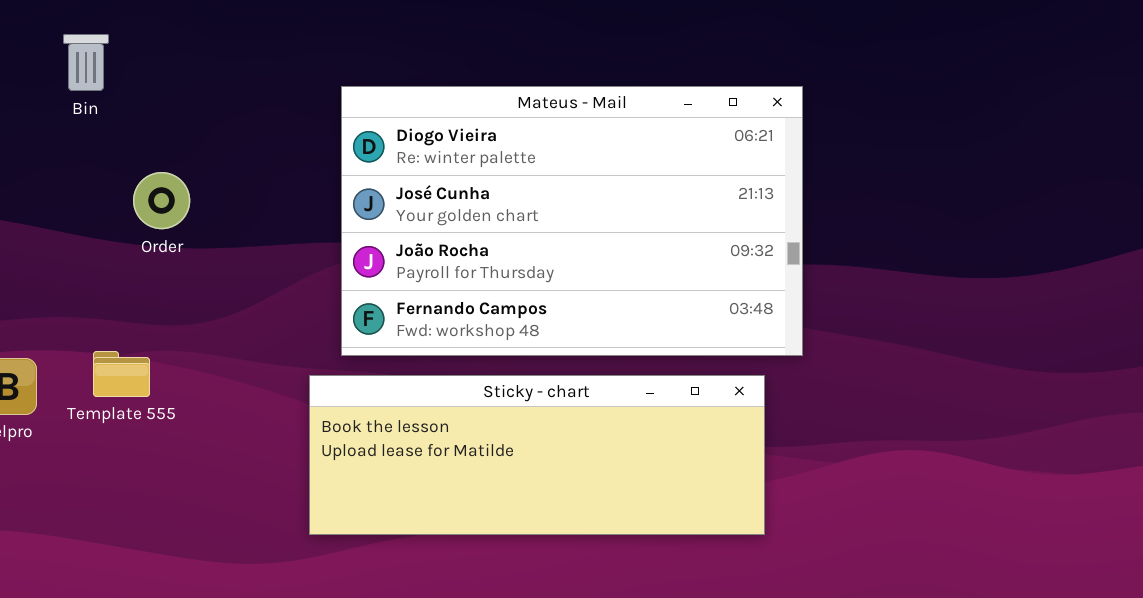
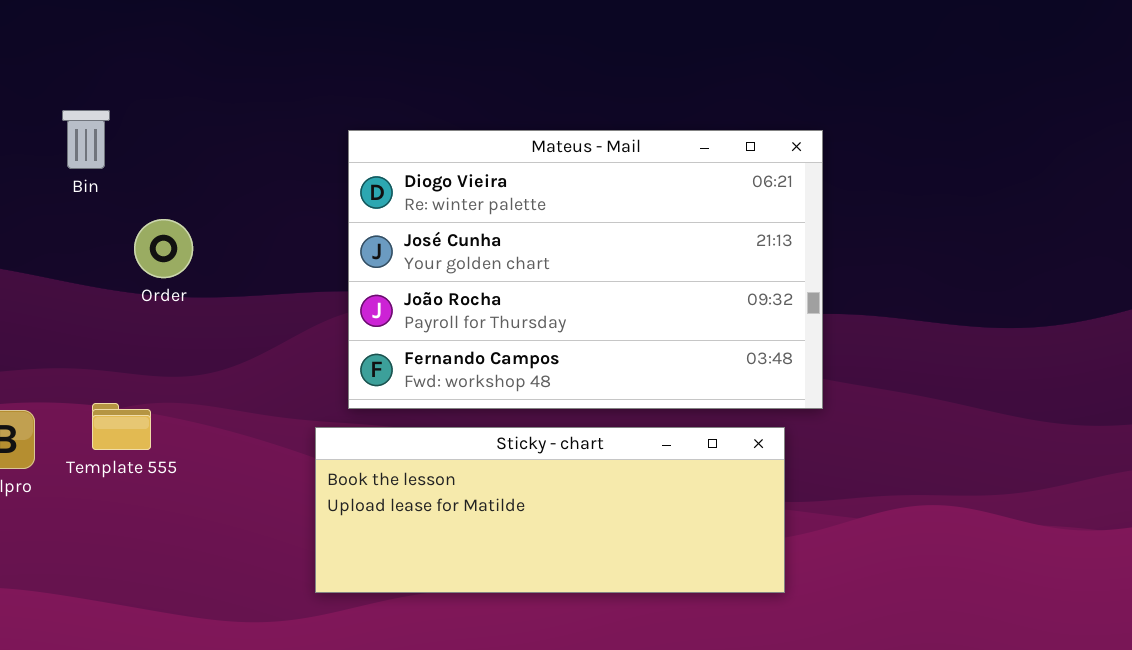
Bin: [63,34,109,91] -> [62,110,110,169], moved

